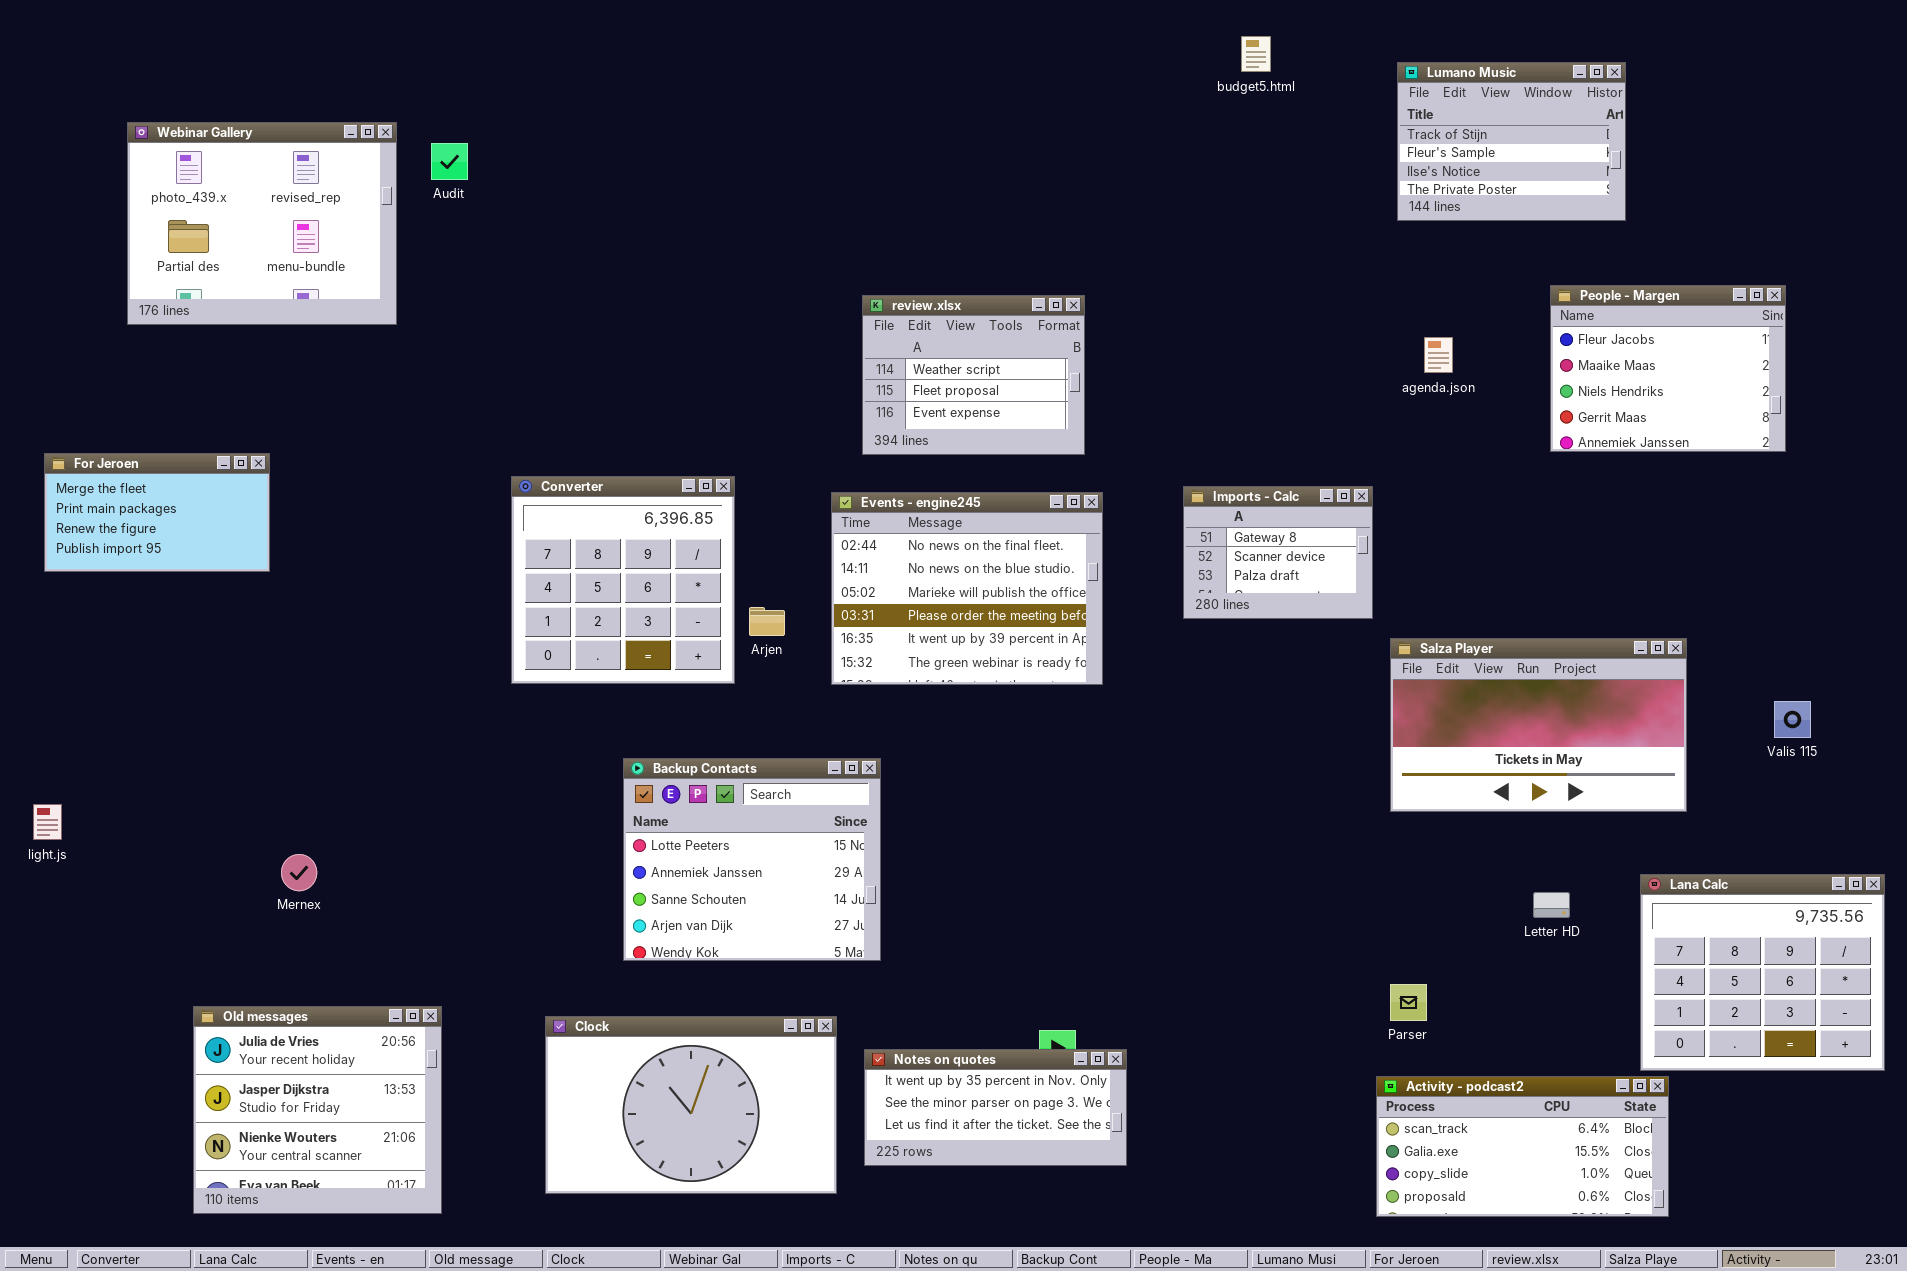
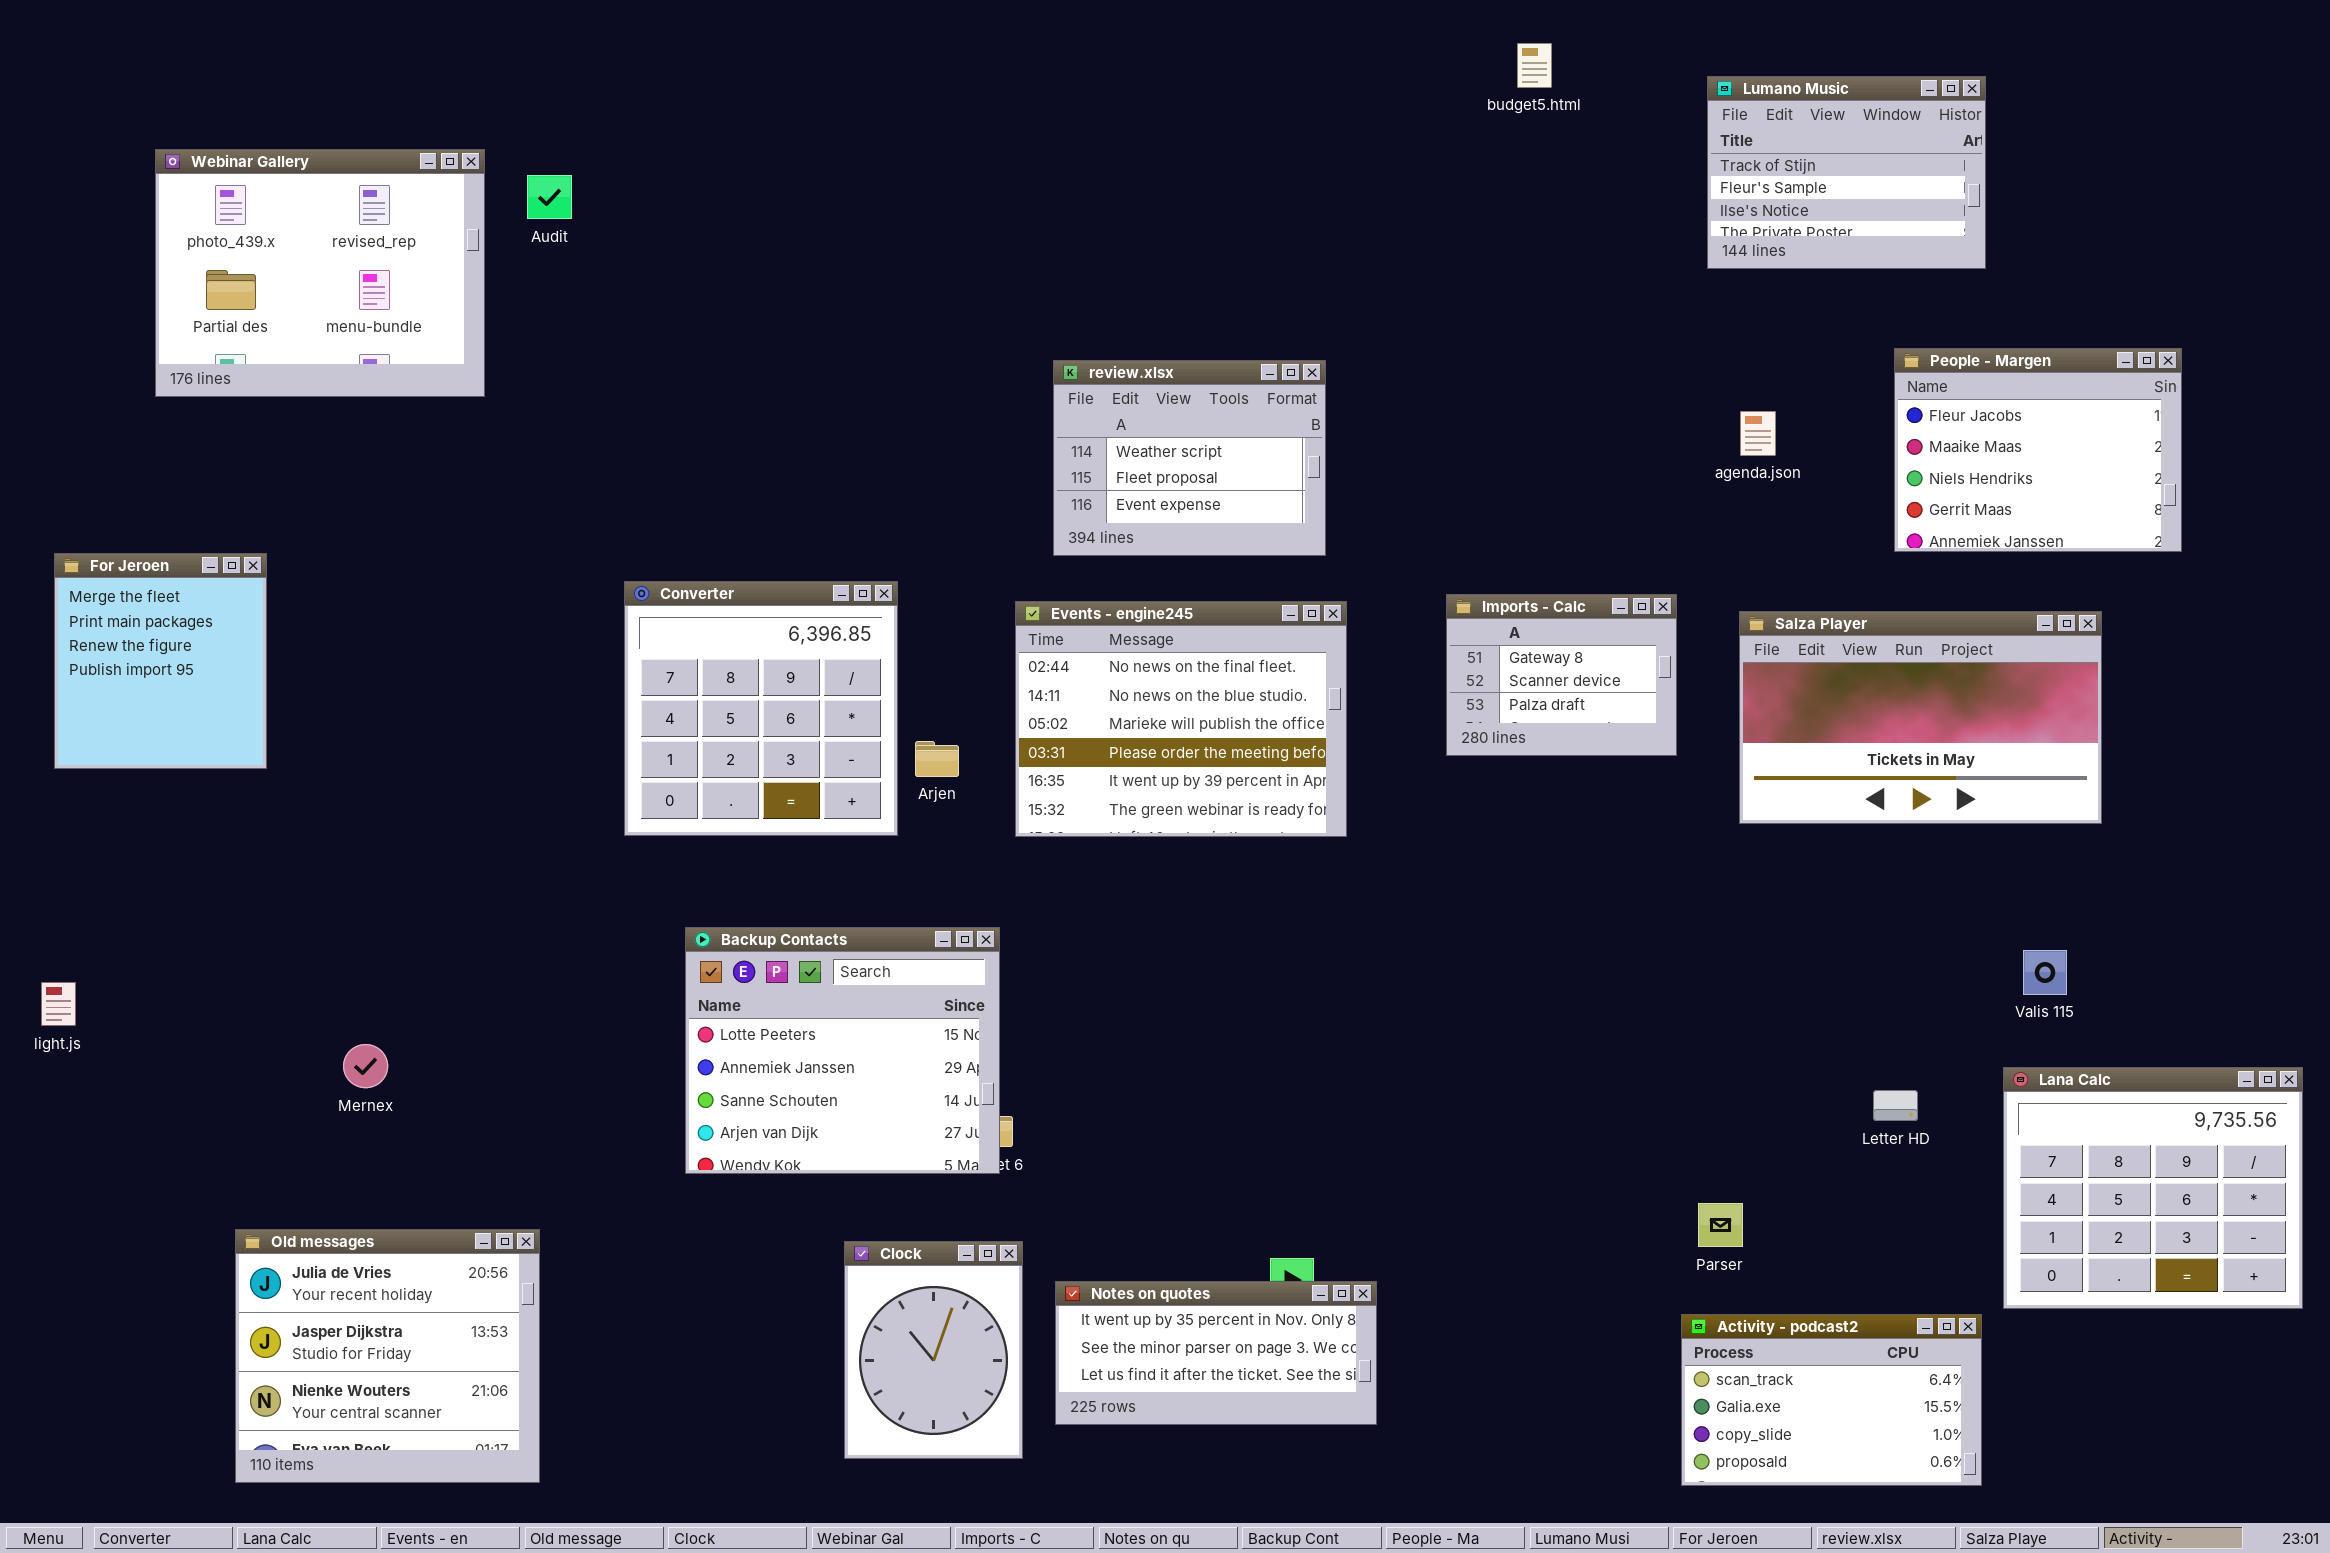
For Jeroen: [44,453,270,572] -> [54,553,267,769], resized
Salza Player: [1390,638,1687,812] -> [1739,611,2102,824], moved
Valis 115: [1774,701,1811,738] -> [2023,950,2067,995], moved
Backup Contacts: [623,758,881,961] -> [685,927,1000,1174], moved
Clock: [545,1016,837,1194] -> [844,1241,1023,1459], resized
Activity - podcast2: [1376,1076,1669,1217] -> [1681,1314,1982,1486], resized

